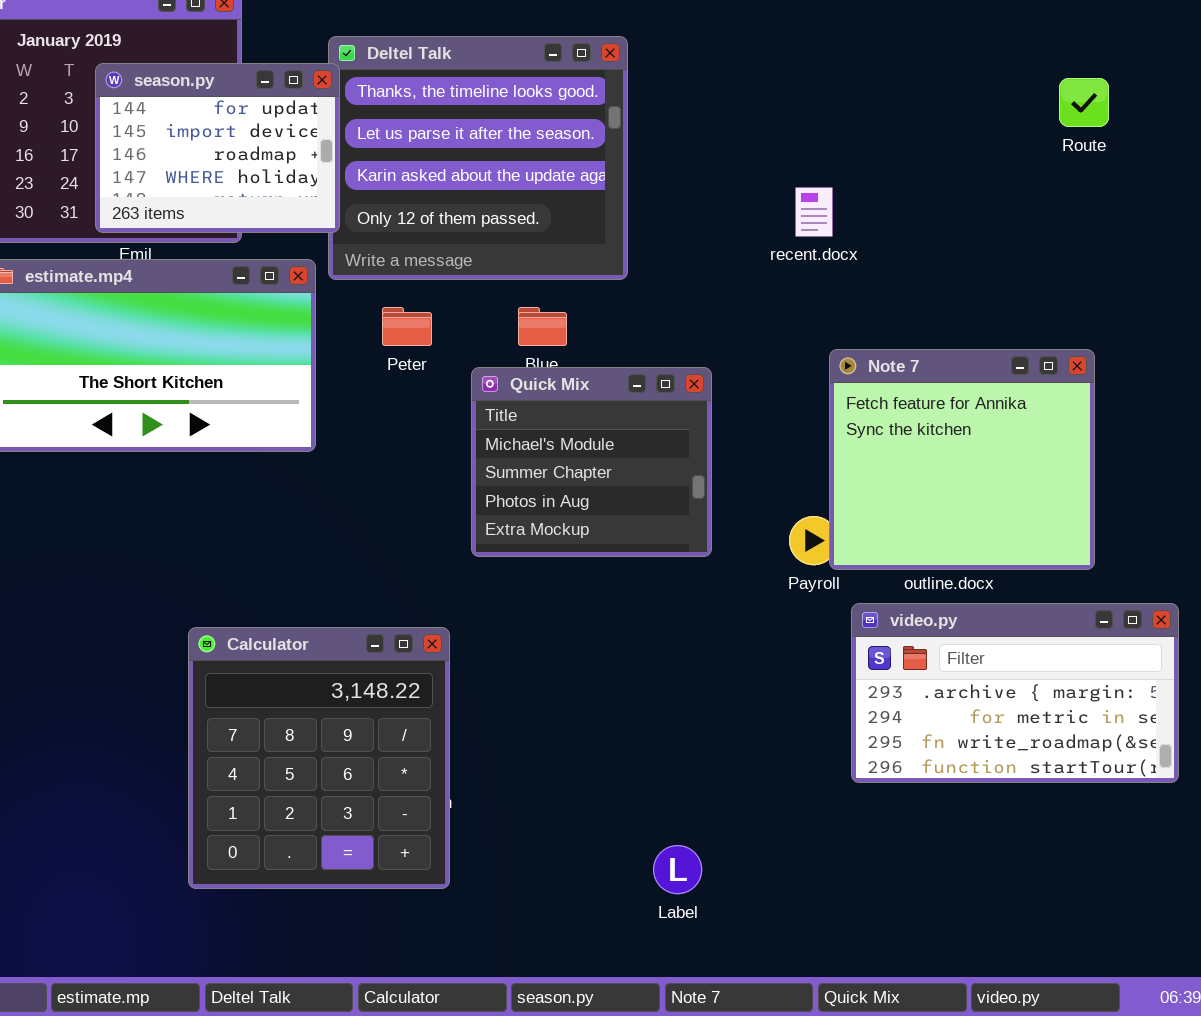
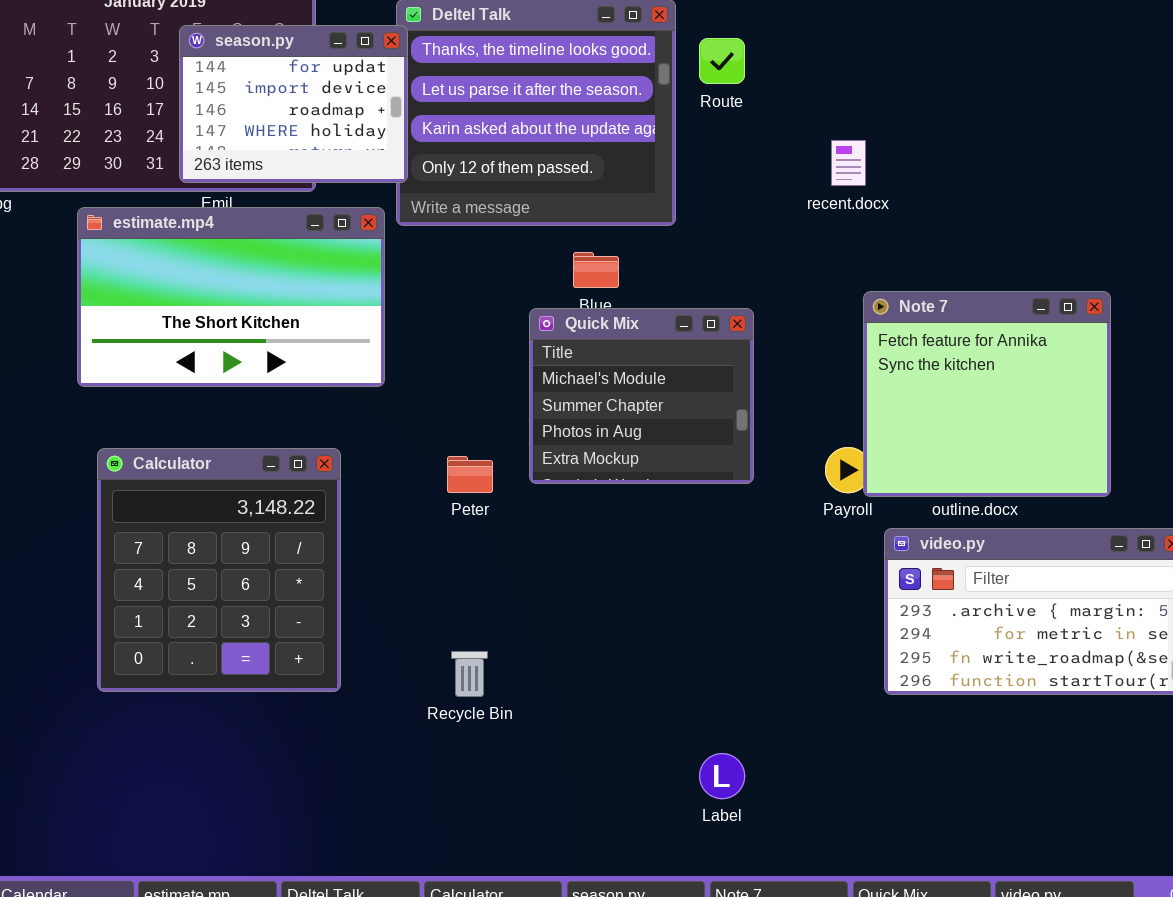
Route: [1059,78,1109,127] -> [699,38,745,84], moved
Peter: [382,307,432,346] -> [447,456,493,493], moved
Calculator: [188,627,450,889] -> [97,448,341,692], moved

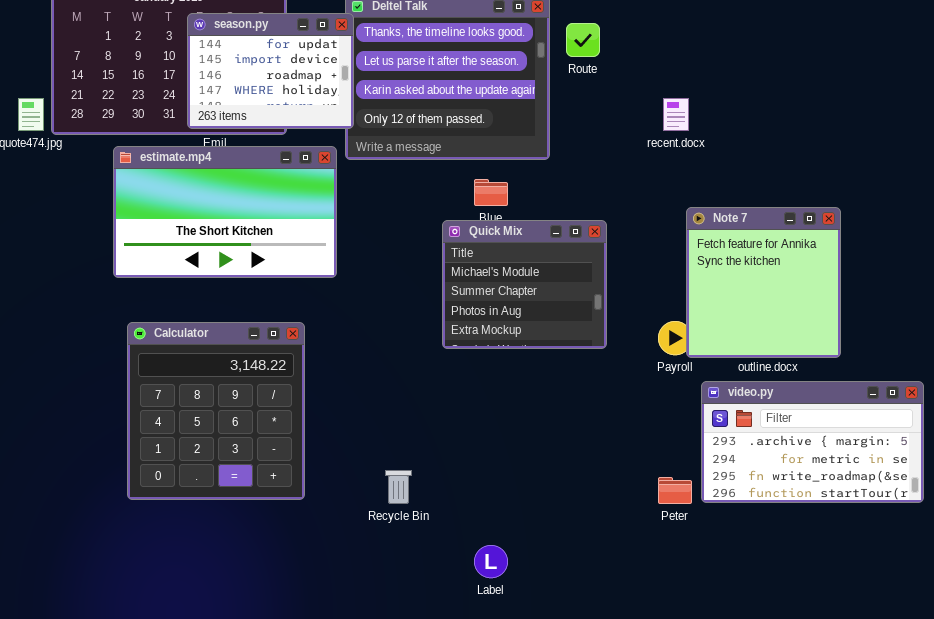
Note 7: [863,291,1111,497] -> [686,207,841,358], resized
Peter: [447,456,493,493] -> [658,477,692,504], moved
Label: [699,753,745,799] -> [474,545,508,578], moved

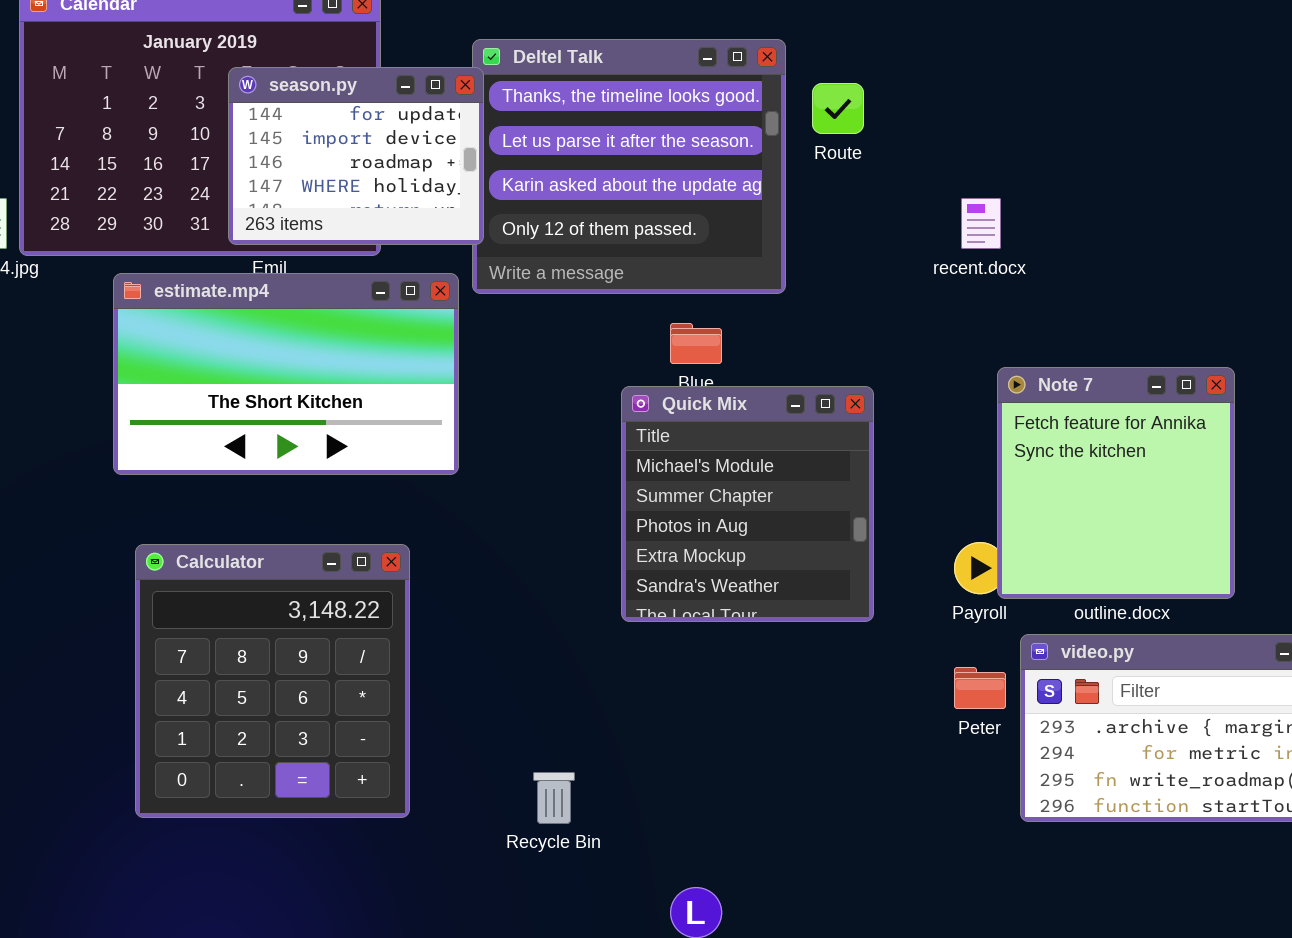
Quick Mix: [442,220,607,349] -> [621,386,874,622], resized
Peter: [658,477,692,504] -> [954,667,1006,709], moved

